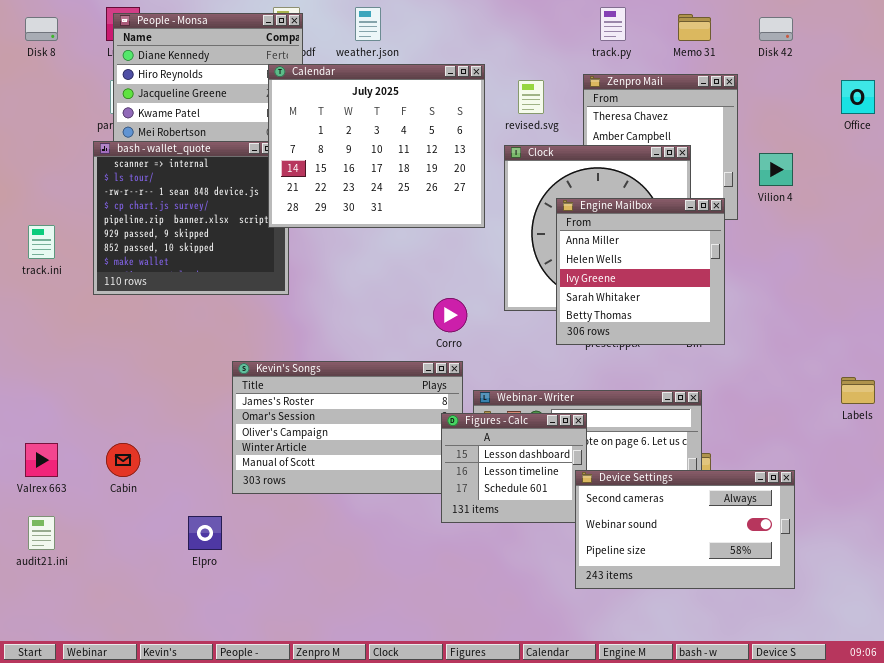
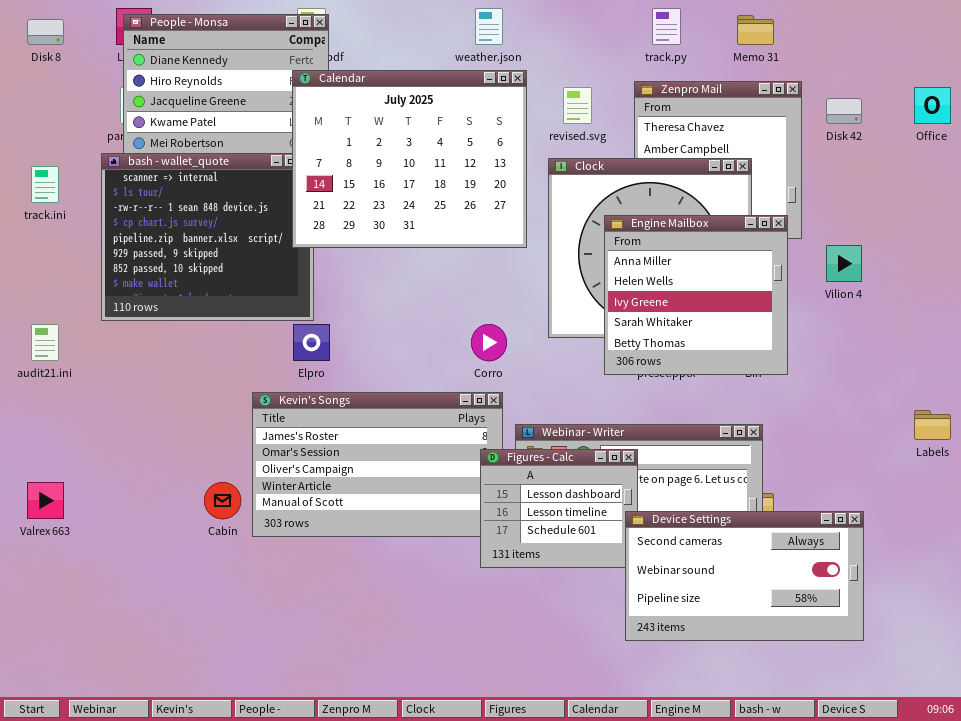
weather.json: [355,7,381,41] -> [475,8,503,45], moved
Disk 42: [759,17,793,41] -> [826,98,862,124], moved
Vilion 4: [759,153,793,186] -> [826,245,862,282], moved
track.ini: [28,225,55,259] -> [31,166,59,203], moved
Cabin: [106,443,140,477] -> [204,482,241,519], moved
audit21.ini: [28,516,55,550] -> [31,324,59,361], moved
Elpro: [188,516,222,550] -> [293,324,330,361], moved

